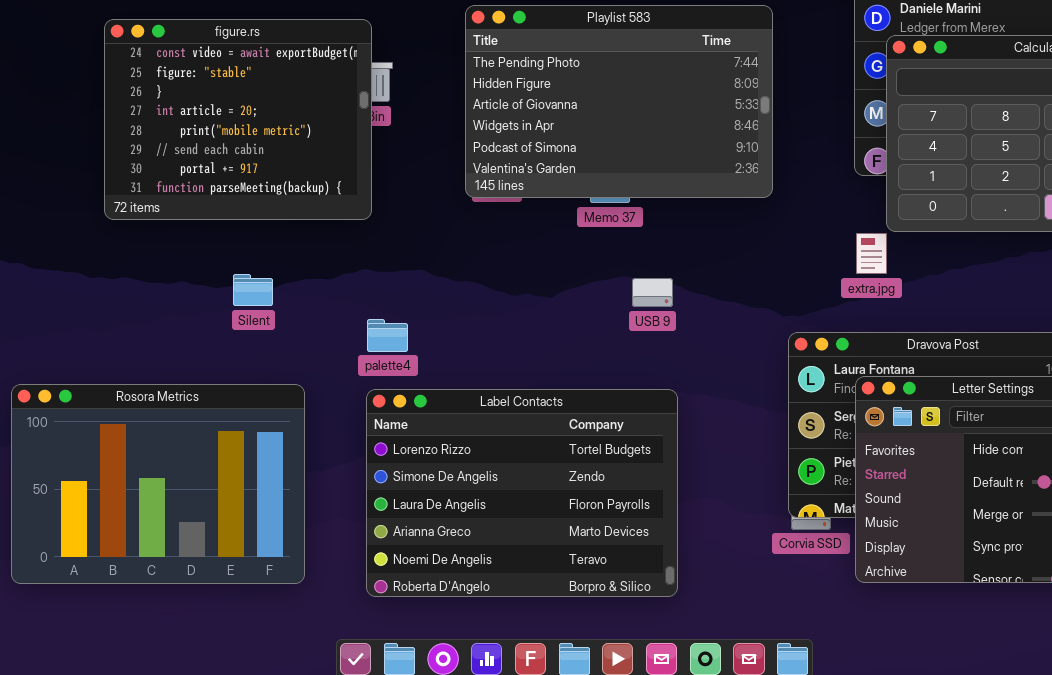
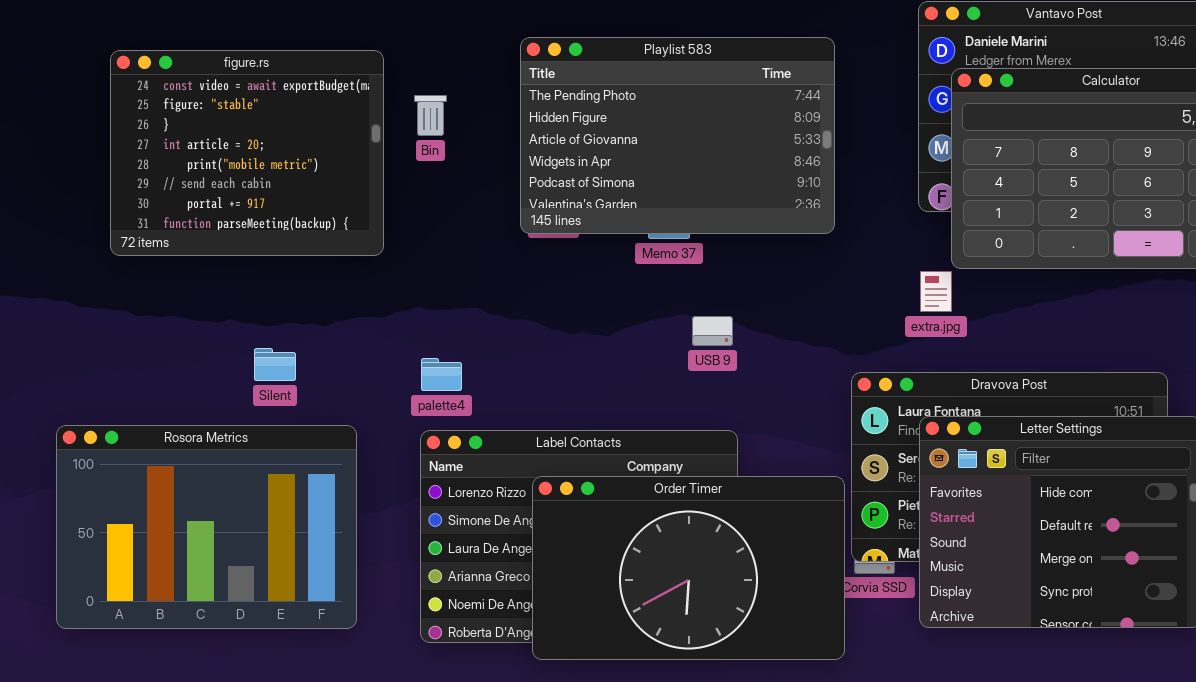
figure.rs: [104,19,372,220] -> [110,50,384,256], moved
Silent: [233,274,273,306] -> [254,348,296,381], moved
Order Timer: none -> [532,476,845,660], opened

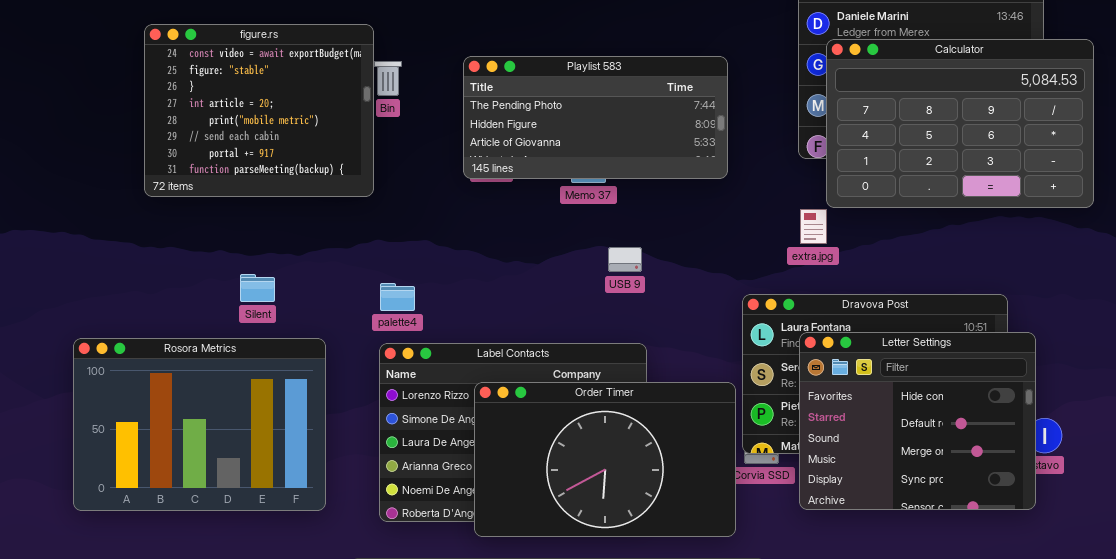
Playlist 583: [520,37,835,234] -> [463,56,728,179], resized
figure.rs: [110,50,384,256] -> [144,24,374,197], moved

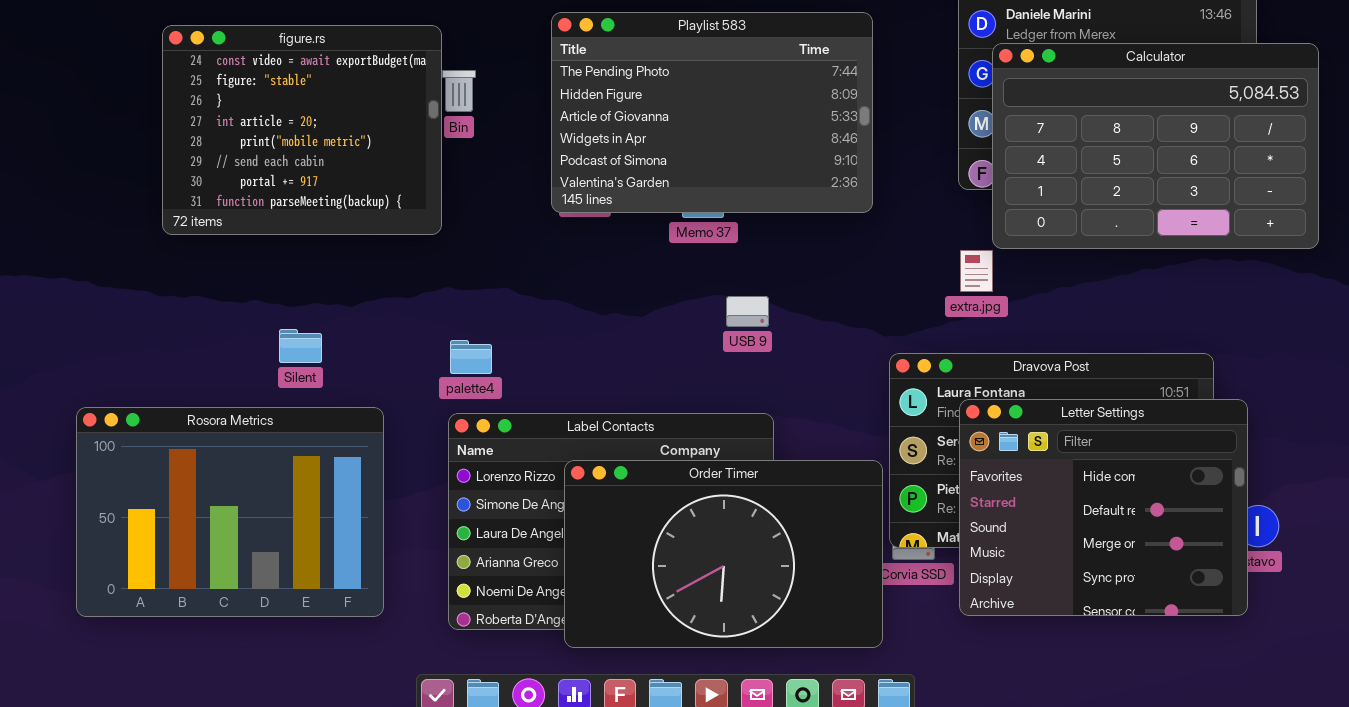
Playlist 583: [463,56,728,179] -> [551,12,873,213], resized

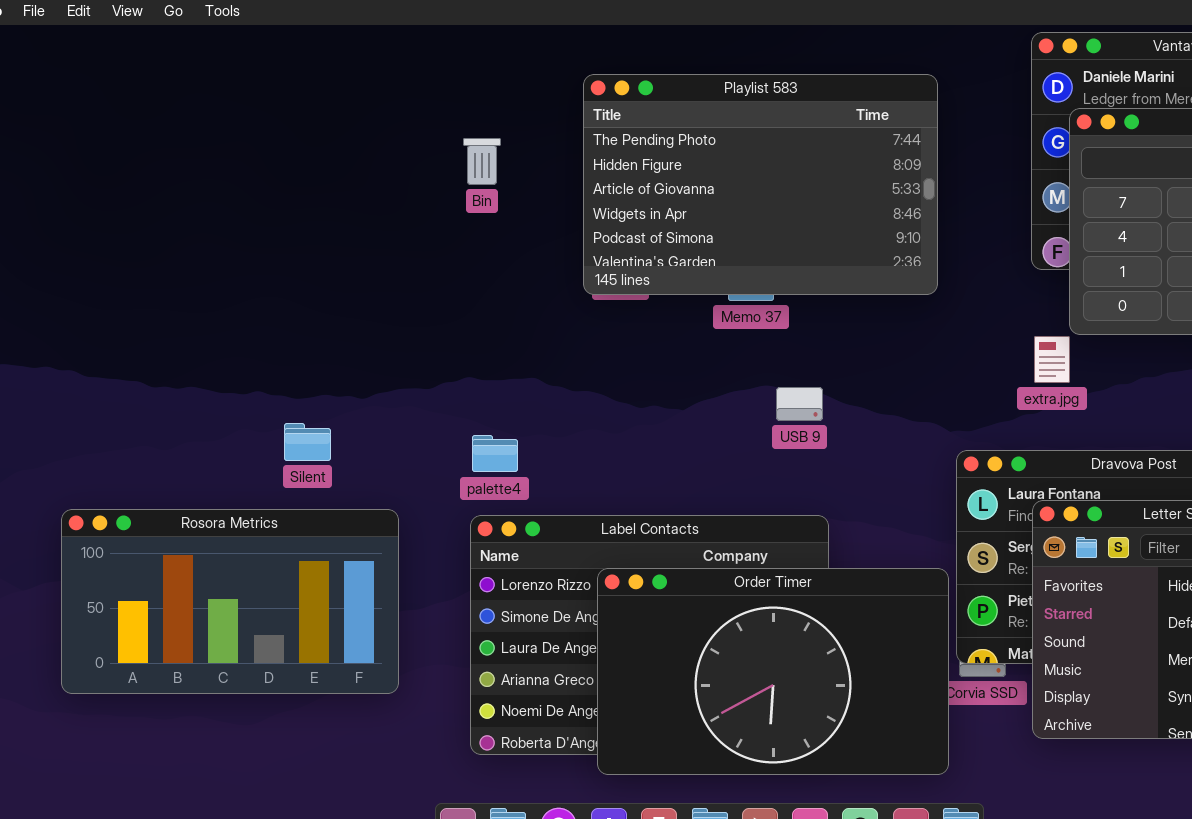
figure.rs: [162,25,442,235] -> none, closed
Rosora Metrics: [76,407,384,617] -> [61,509,399,694], resized

